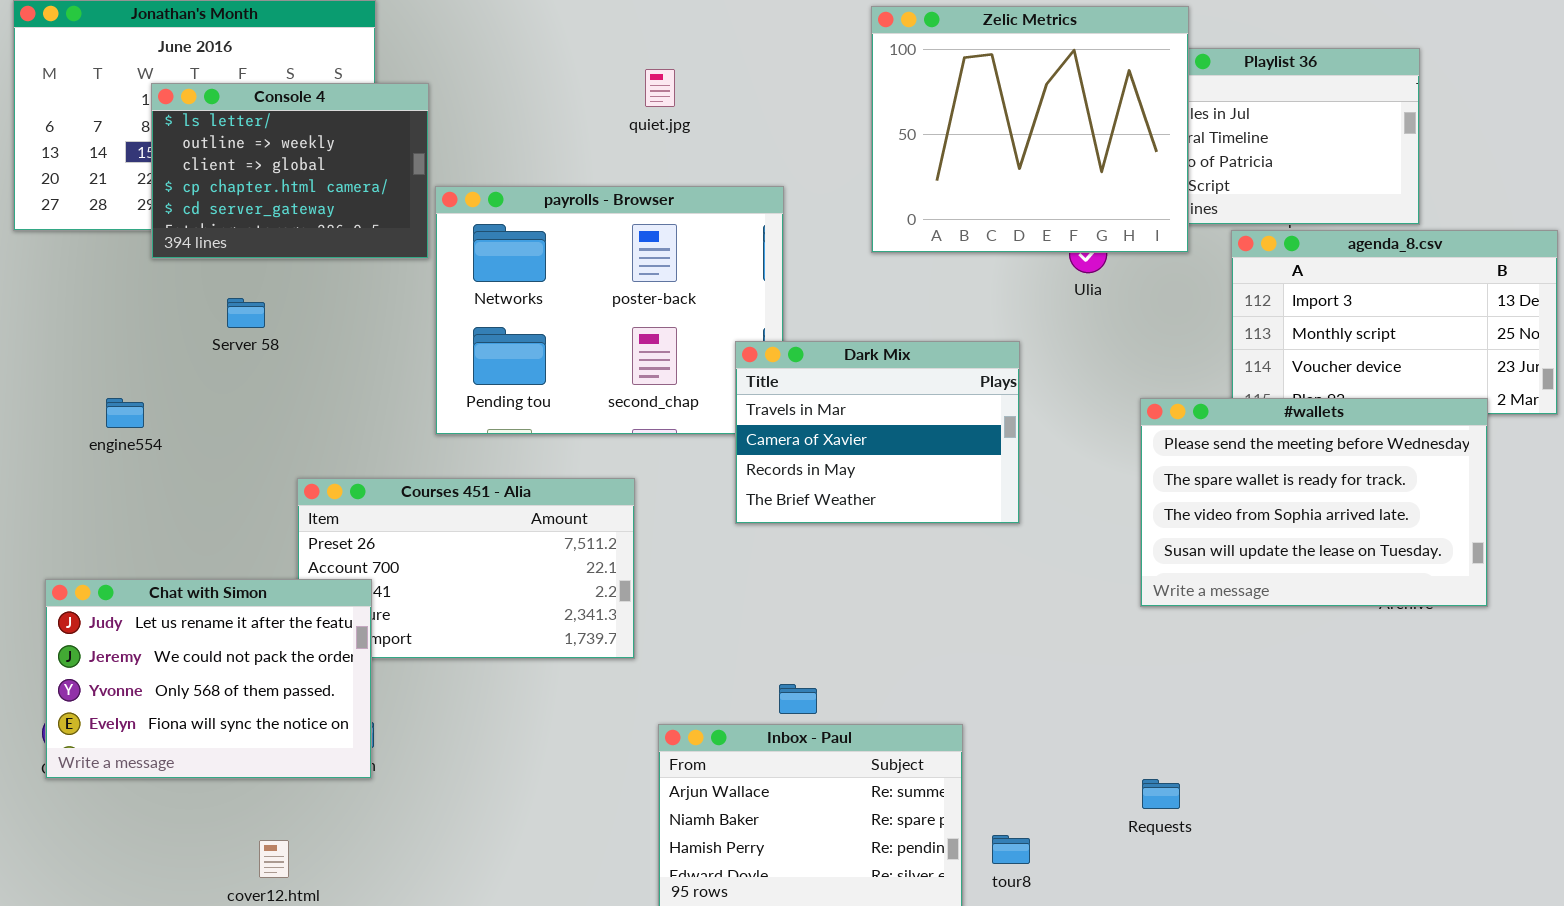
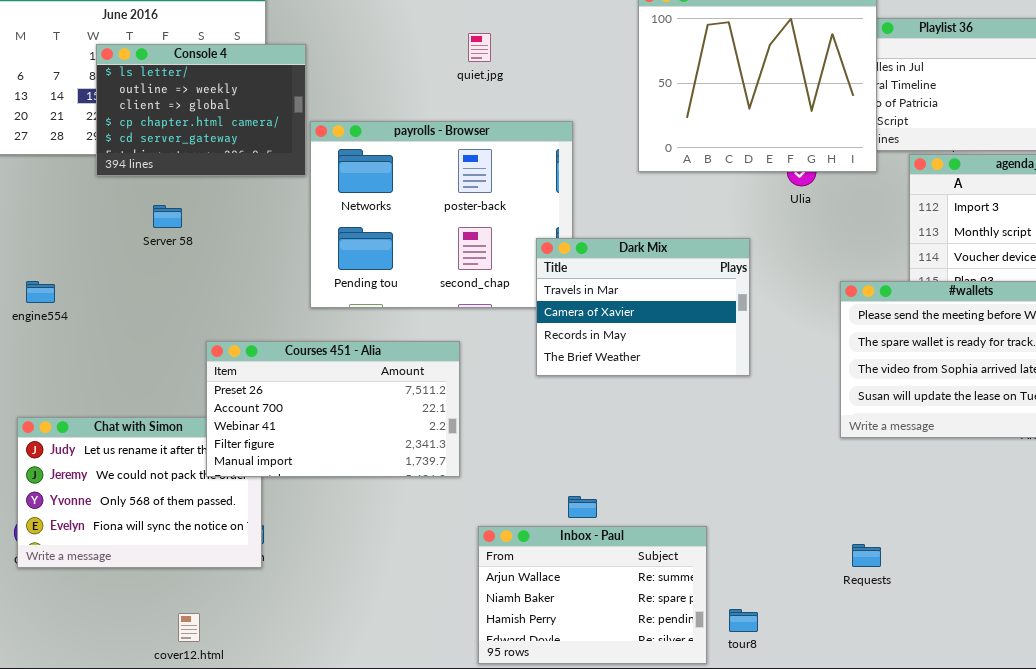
engine554: [106,398,144,428] -> [26,281,55,303], moved
Courses 451 - Alia: [297,478,635,659] -> [206,341,460,477], raised
Requests: [1142,779,1180,809] -> [852,544,881,567], moved

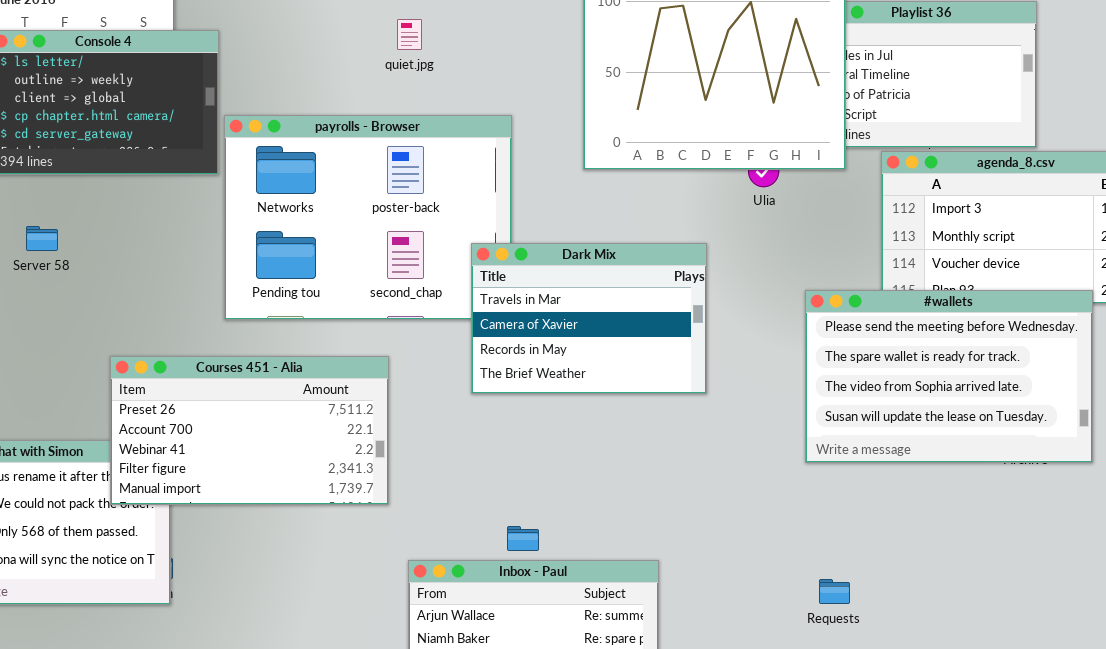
Server 58: [153,205,182,228] -> [26,226,58,251], moved

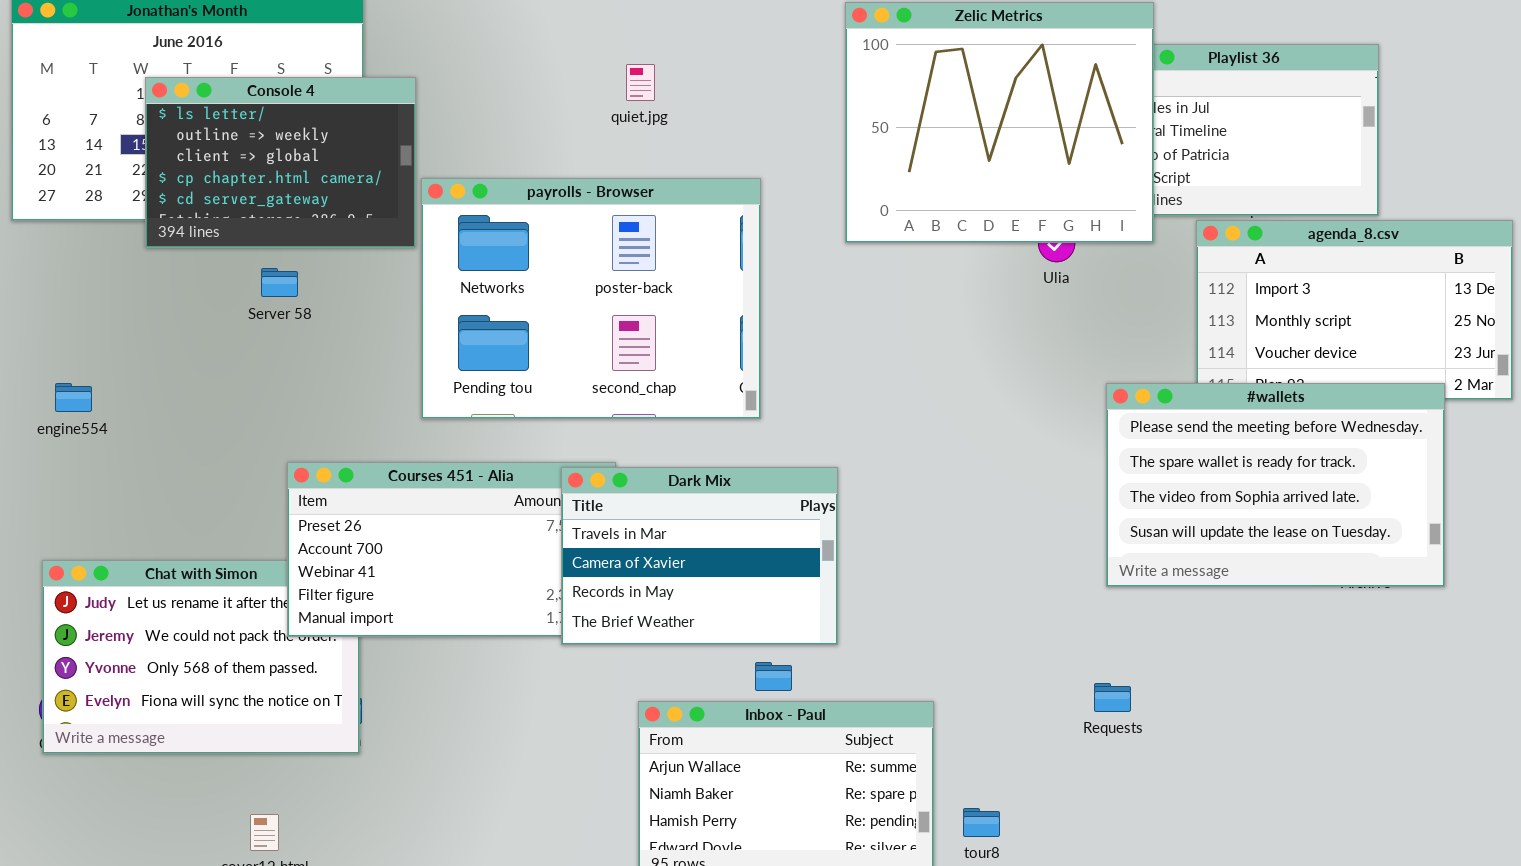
Server 58: [26,226,58,251] -> [261,268,298,297], moved
Dark Mix: [471,243,707,394] -> [561,467,838,645], moved
Requests: [819,579,850,604] -> [1094,683,1131,712], moved

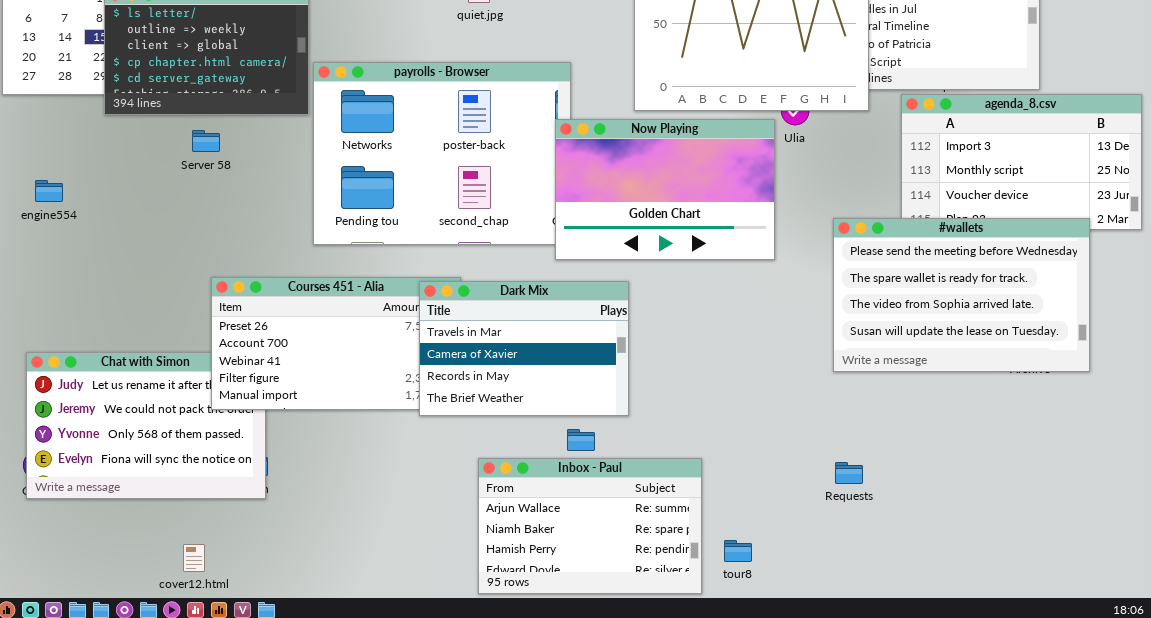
Now Playing: none -> [555,119,775,260], opened
engine554: [55,383,92,412] -> [35,180,63,202], moved
Requests: [1094,683,1131,712] -> [835,462,863,484], moved

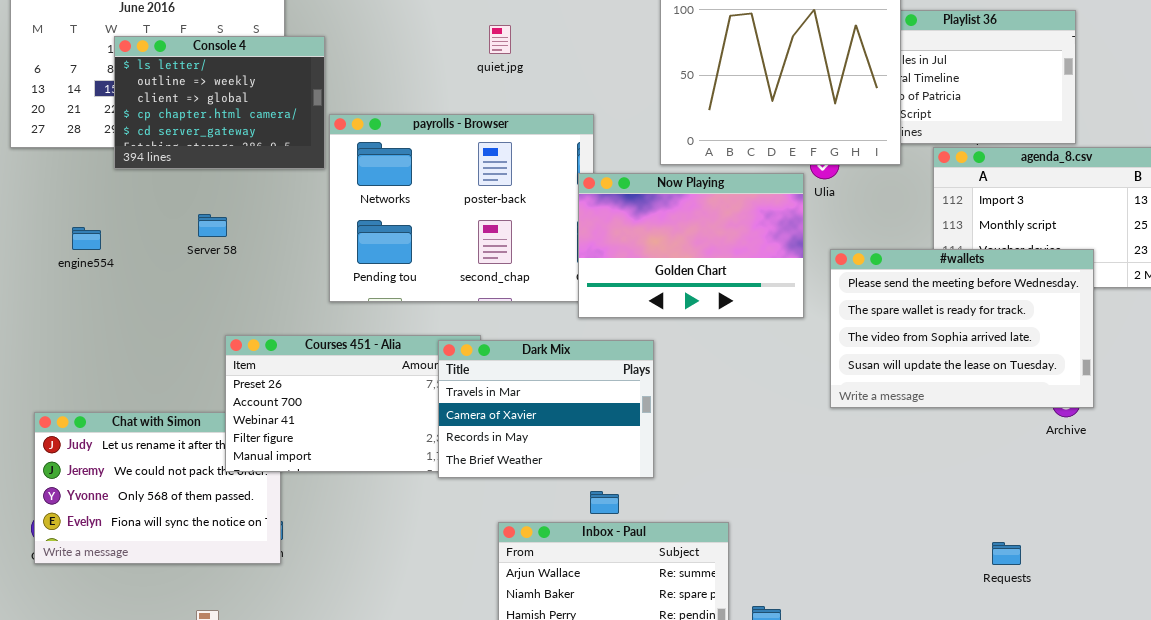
Server 58: [192,130,220,152] -> [198,214,227,237], moved
engine554: [35,180,63,202] -> [72,227,101,250], moved
#wallets: [833,218,1090,372] -> [830,249,1094,408], moved
Requests: [835,462,863,484] -> [992,542,1021,565], moved

